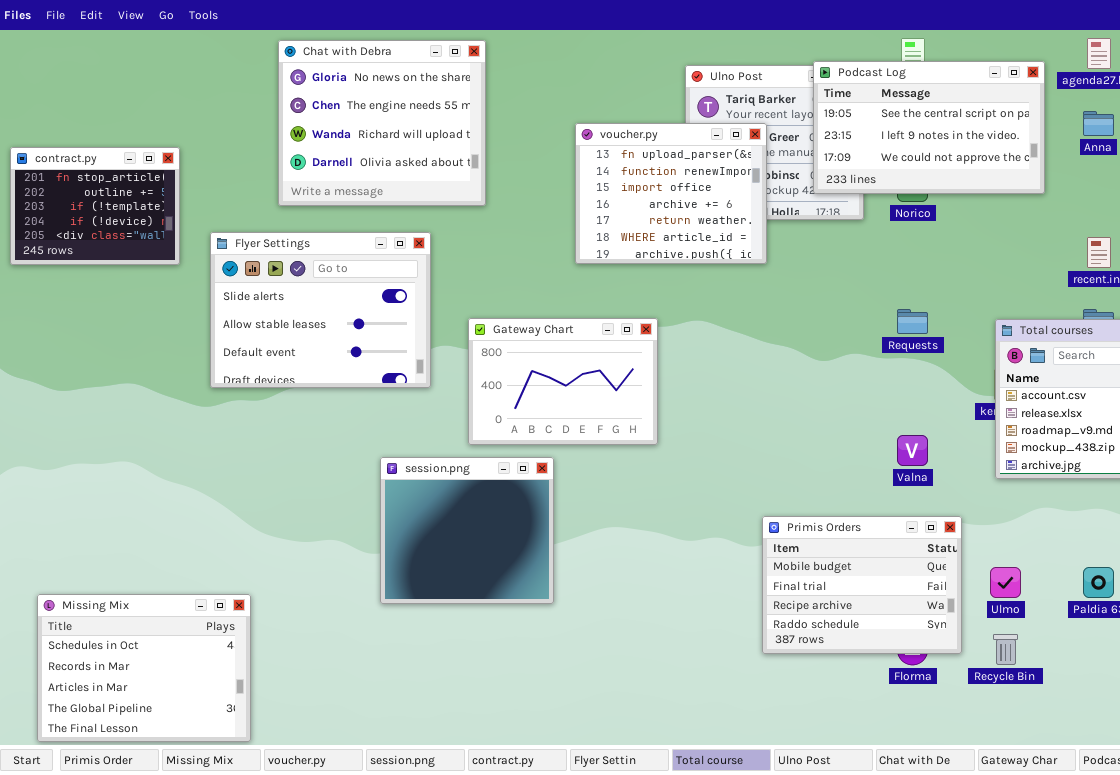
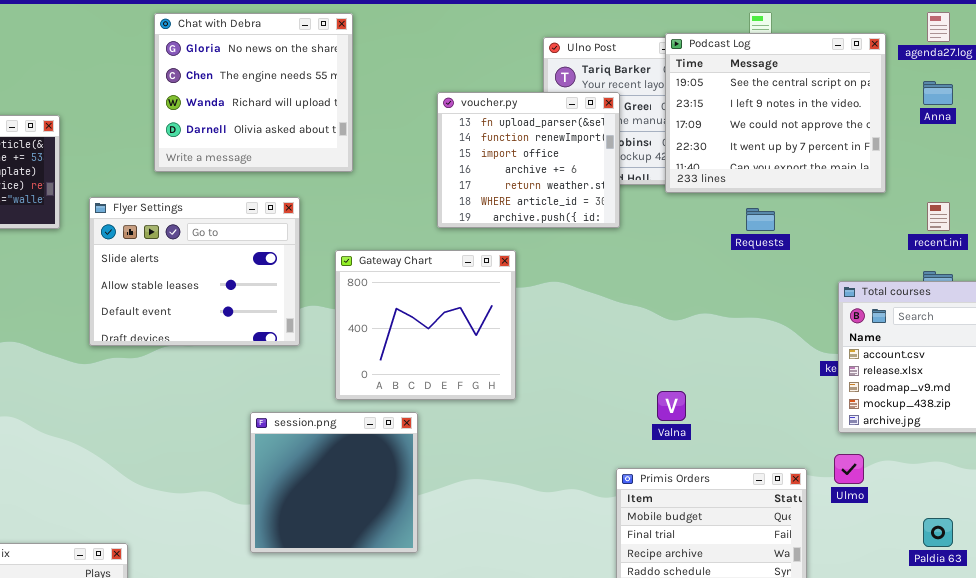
Podcast Log: [813,61,1045,194] -> [665,33,886,193], resized
Requests: [897,309,928,334] -> [746,208,775,231], moved
Gateway Chart: [468,318,658,445] -> [335,250,516,400], resized
Valna: [897,435,928,466] -> [657,391,686,421], moved
Ulmo: [990,567,1021,598] -> [834,454,864,484], moved

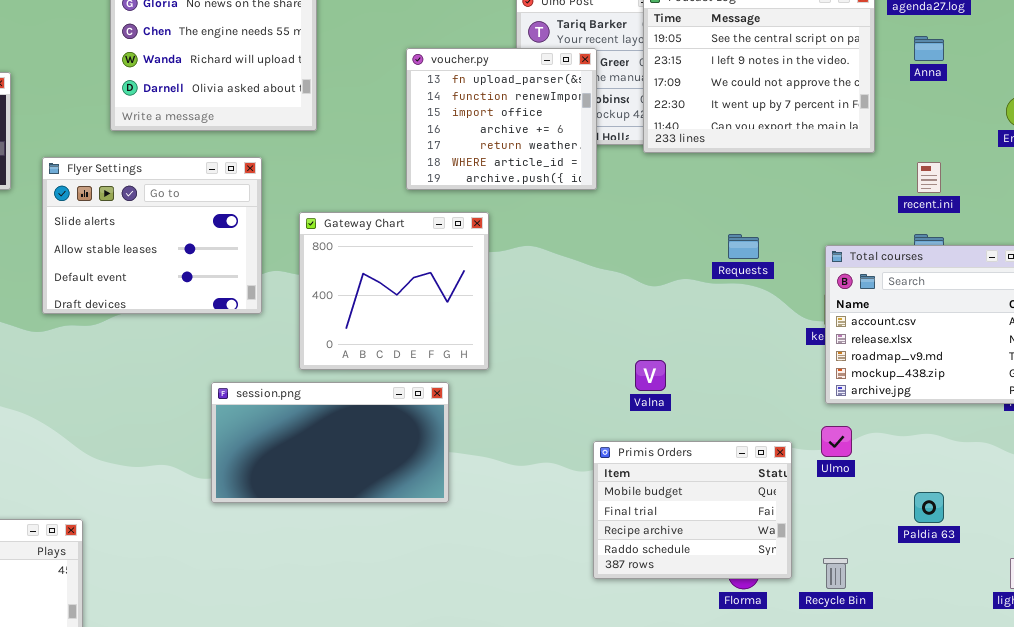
Requests: [746,208,775,231] -> [728,234,759,259], moved
session.png: [250,412,418,553] -> [211,382,449,503], resized

